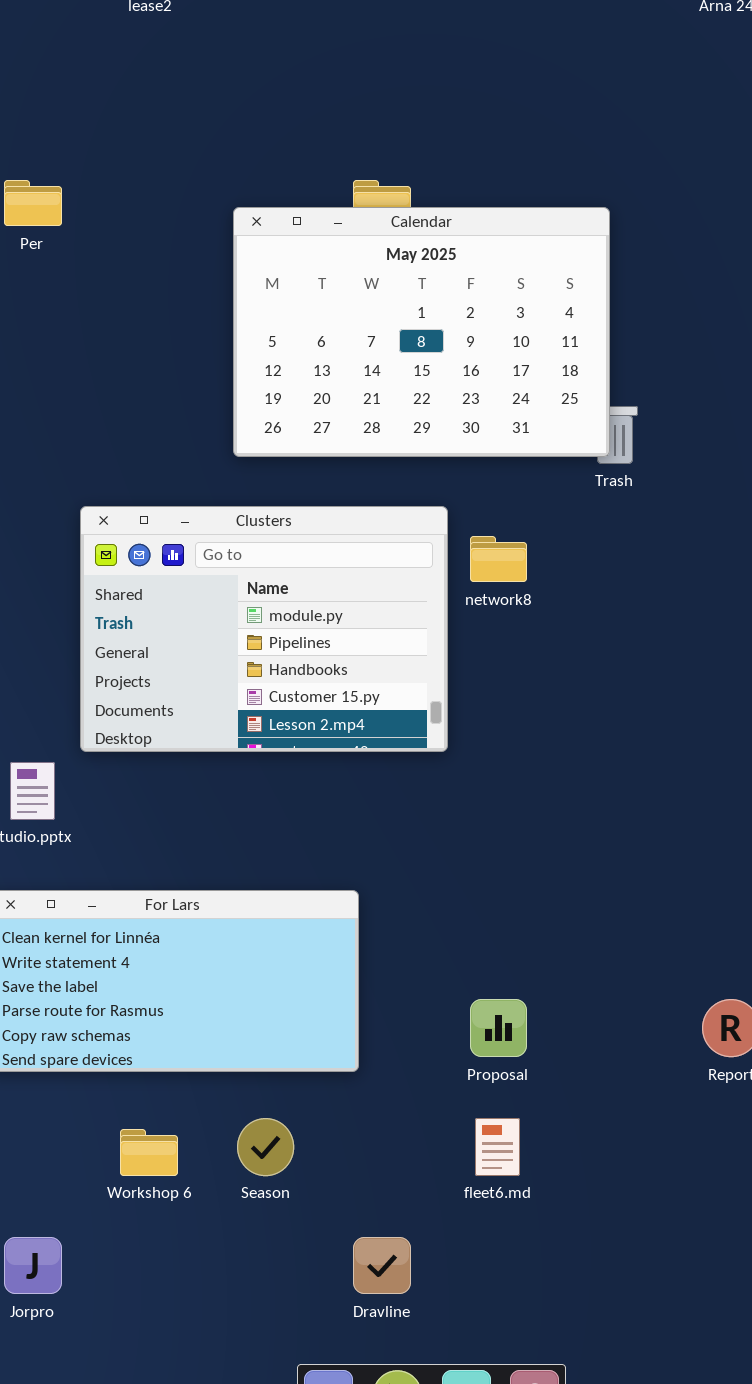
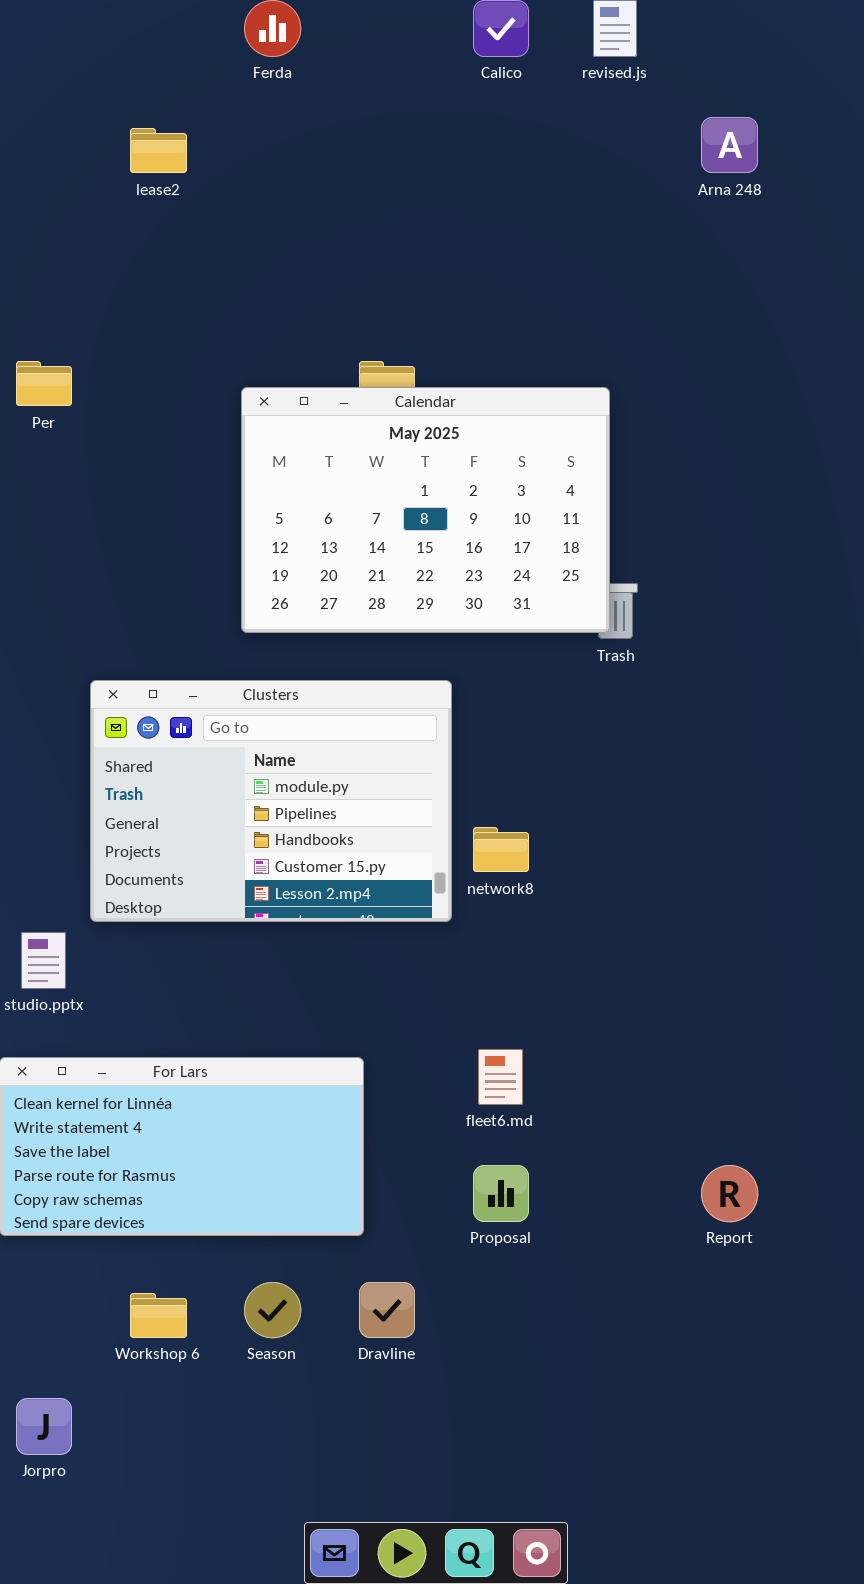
network8: [470,536,527,582] -> [473,827,529,872], moved
fleet6.md: [475,1118,520,1176] -> [478,1049,523,1105], moved
Dravline: [353,1237,411,1294] -> [359,1282,415,1338], moved

